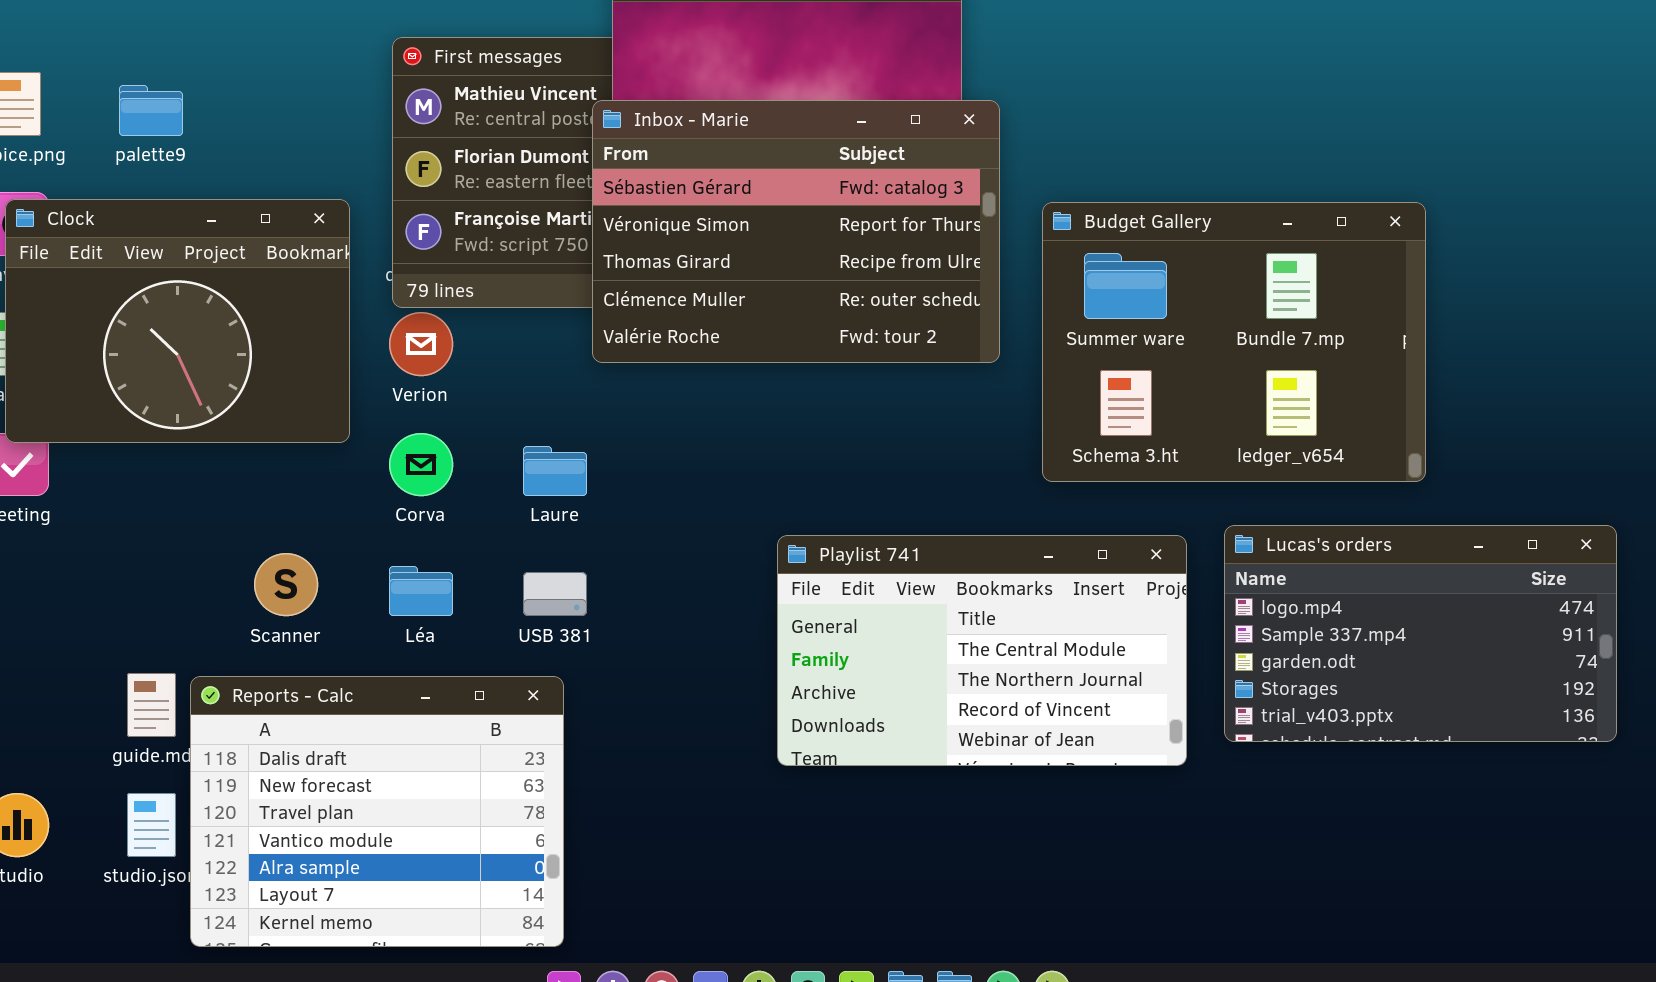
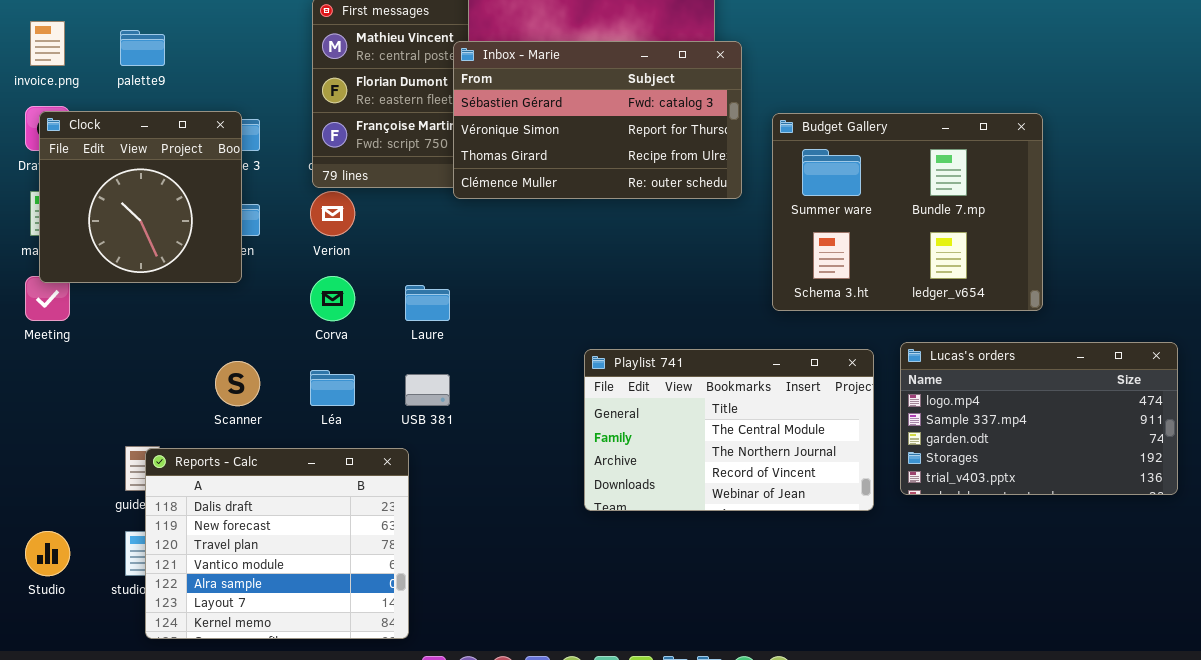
Inbox - Marie: [592,100,1000,363] -> [453,41,742,199], resized
Clock: [5,199,350,443] -> [39,111,242,283], resized
Reports - Calc: [190,676,564,947] -> [145,448,409,639], moved

